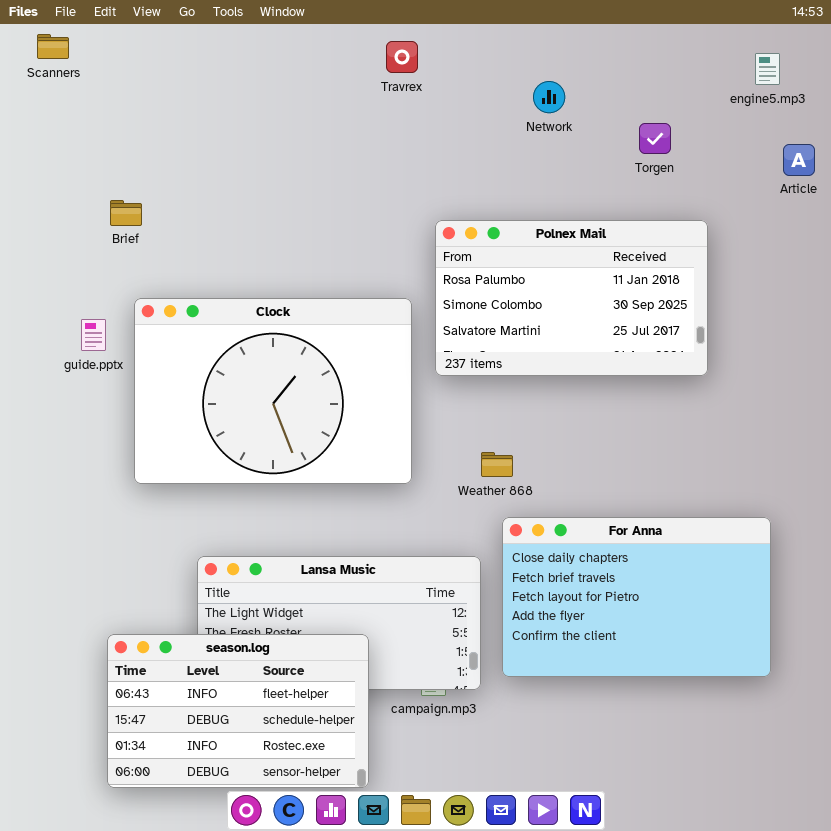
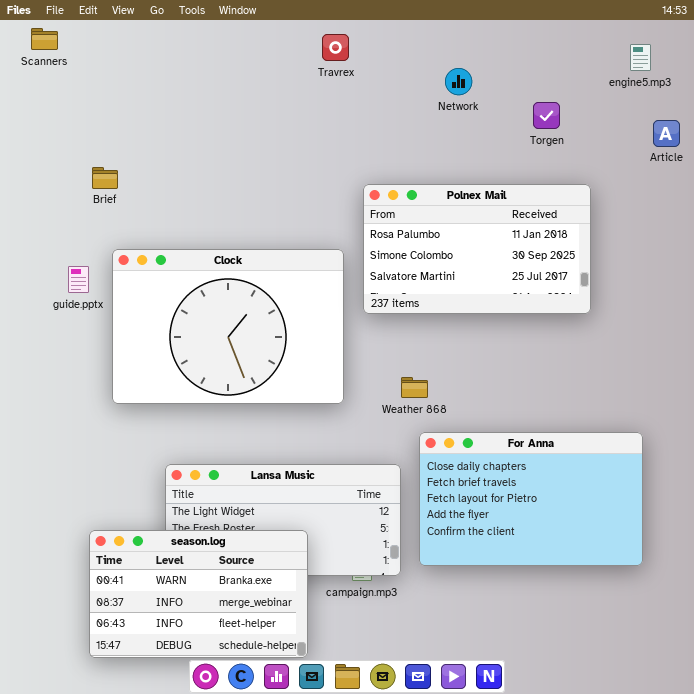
season.log: [107,634,369,788] -> [89,530,308,658], scrolled up 2 rows

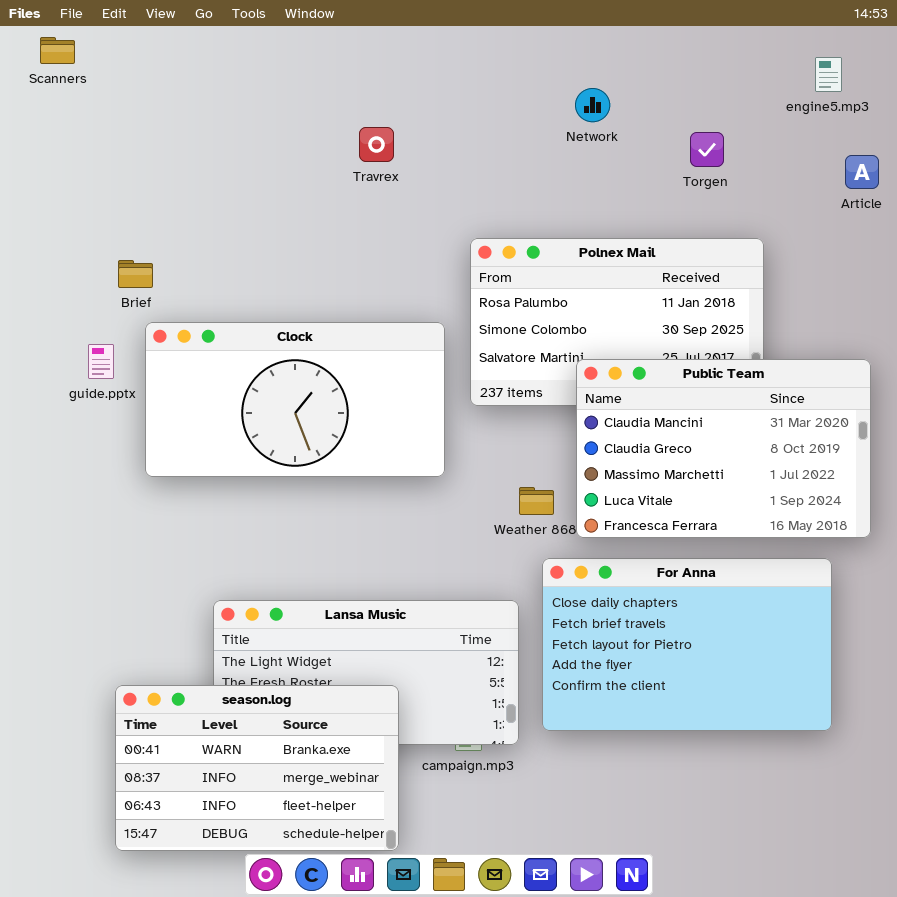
Travrex: [322,34,349,61] -> [359,127,394,162], moved
Brief: [92,167,118,189] -> [118,260,153,288], moved
Clock: [112,249,344,404] -> [145,322,445,477], resized
Public Team: none -> [576,359,871,538], opened

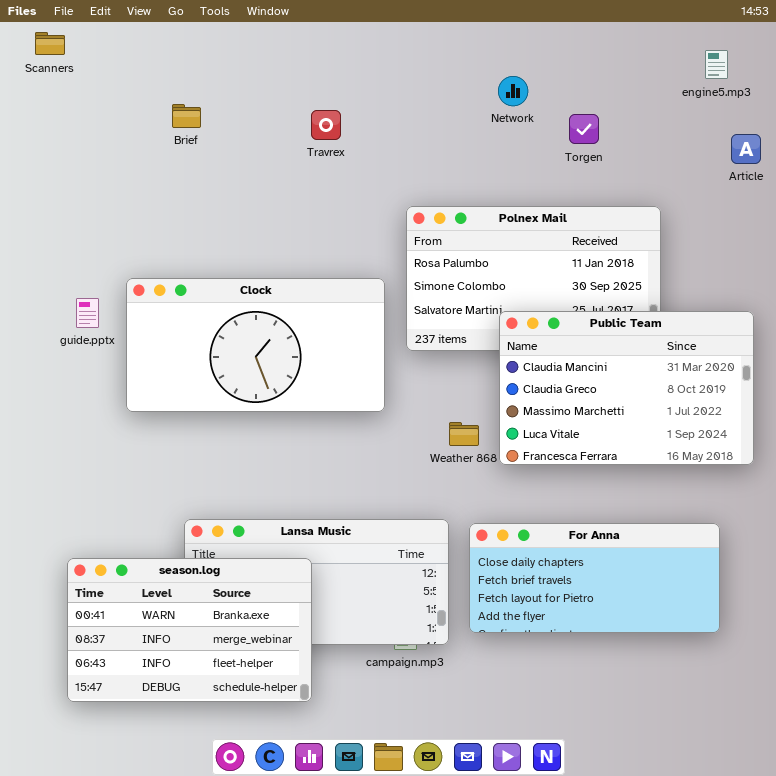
Torgen: [690,132,724,167] -> [569,114,599,144], moved
Brief: [118,260,153,288] -> [172,104,201,128], moved
For Anna: [542,558,832,731] -> [469,523,720,633], resized
season.log: [115,685,399,851] -> [67,558,312,702], moved

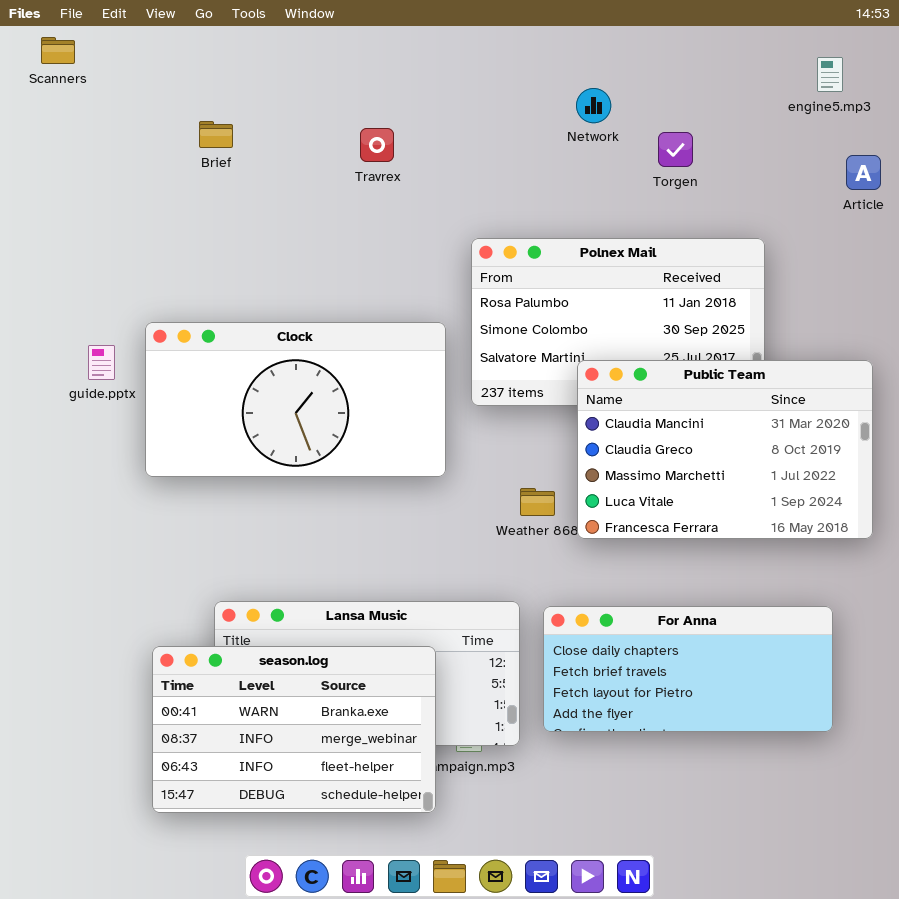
season.log: [67,558,312,702] -> [152,646,436,813], moved

